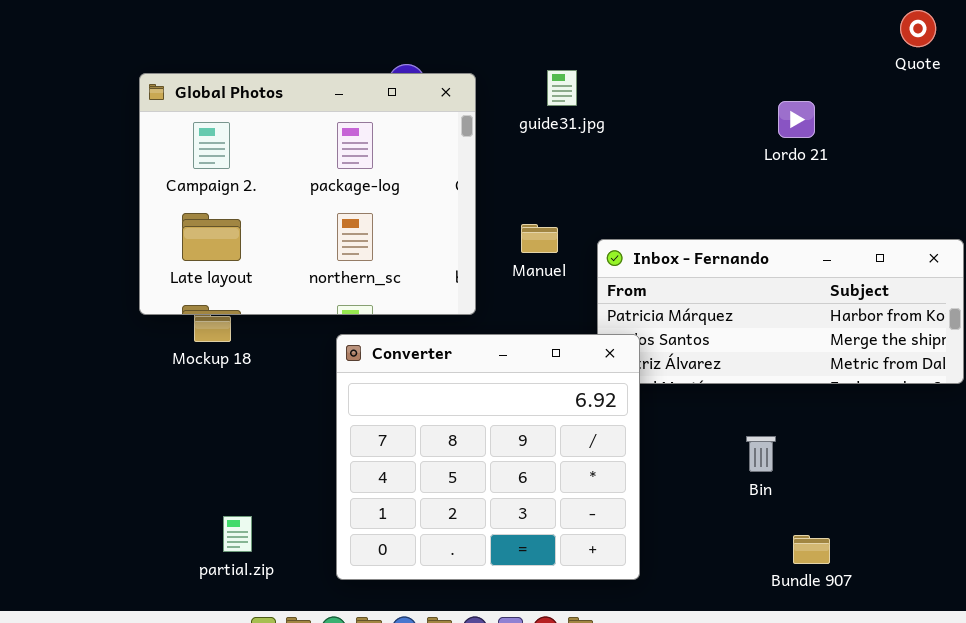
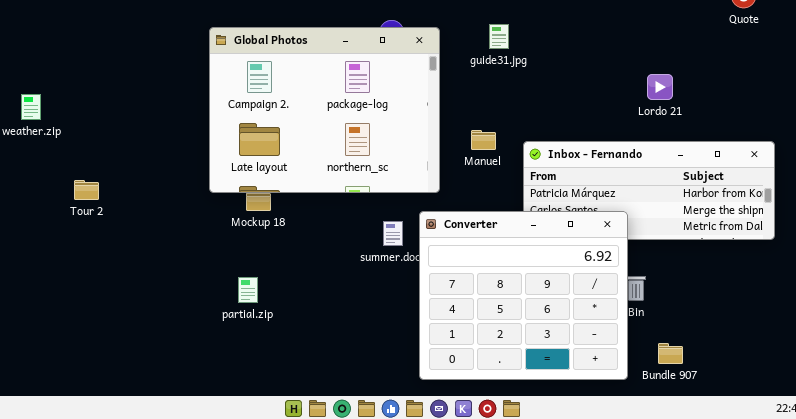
Lordo 21: [778,101,815,138] -> [647,74,673,100], moved
Converter: [336,334,640,580] -> [419,211,628,380], moved
partial.zip: [223,516,252,552] -> [238,277,258,303], moved

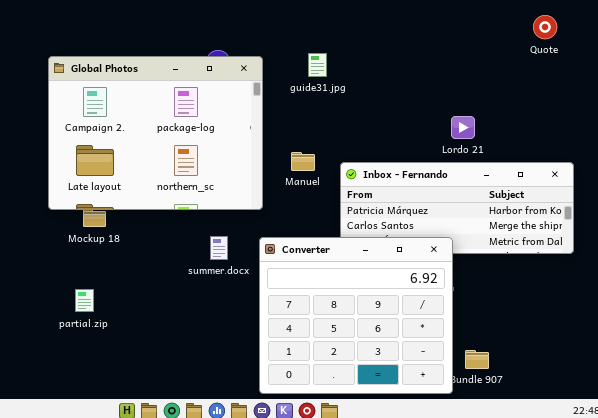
Lordo 21: [647,74,673,100] -> [451,116,475,139], moved
Converter: [419,211,628,380] -> [259,237,453,394], moved

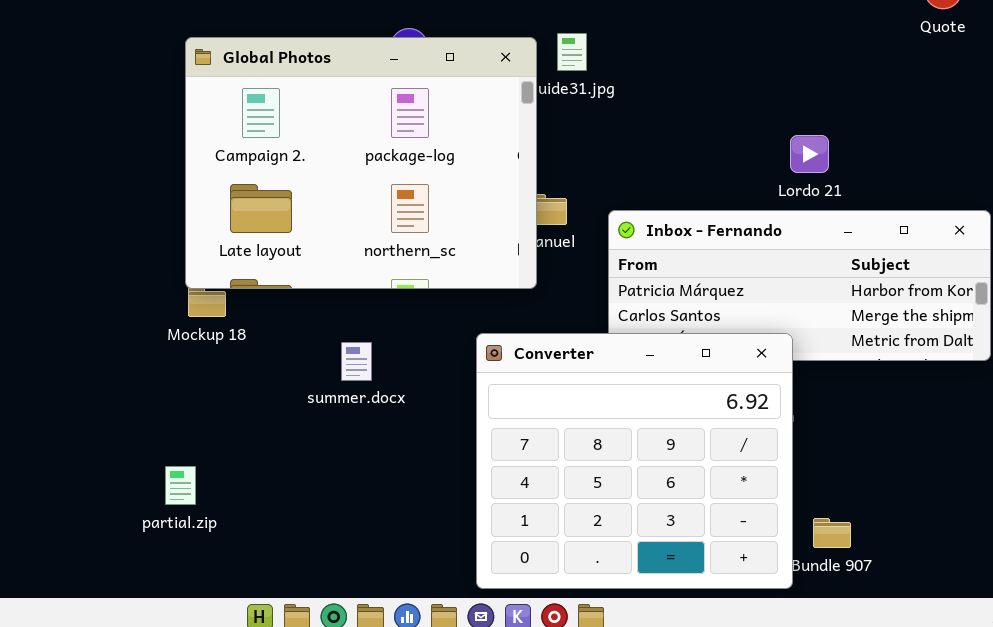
Global Photos: [48,56,263,210] -> [185,37,537,289], moved
summer.docx: [210,236,228,260] -> [341,342,372,381], moved
partial.zip: [75,289,94,312] -> [165,466,196,505], moved

